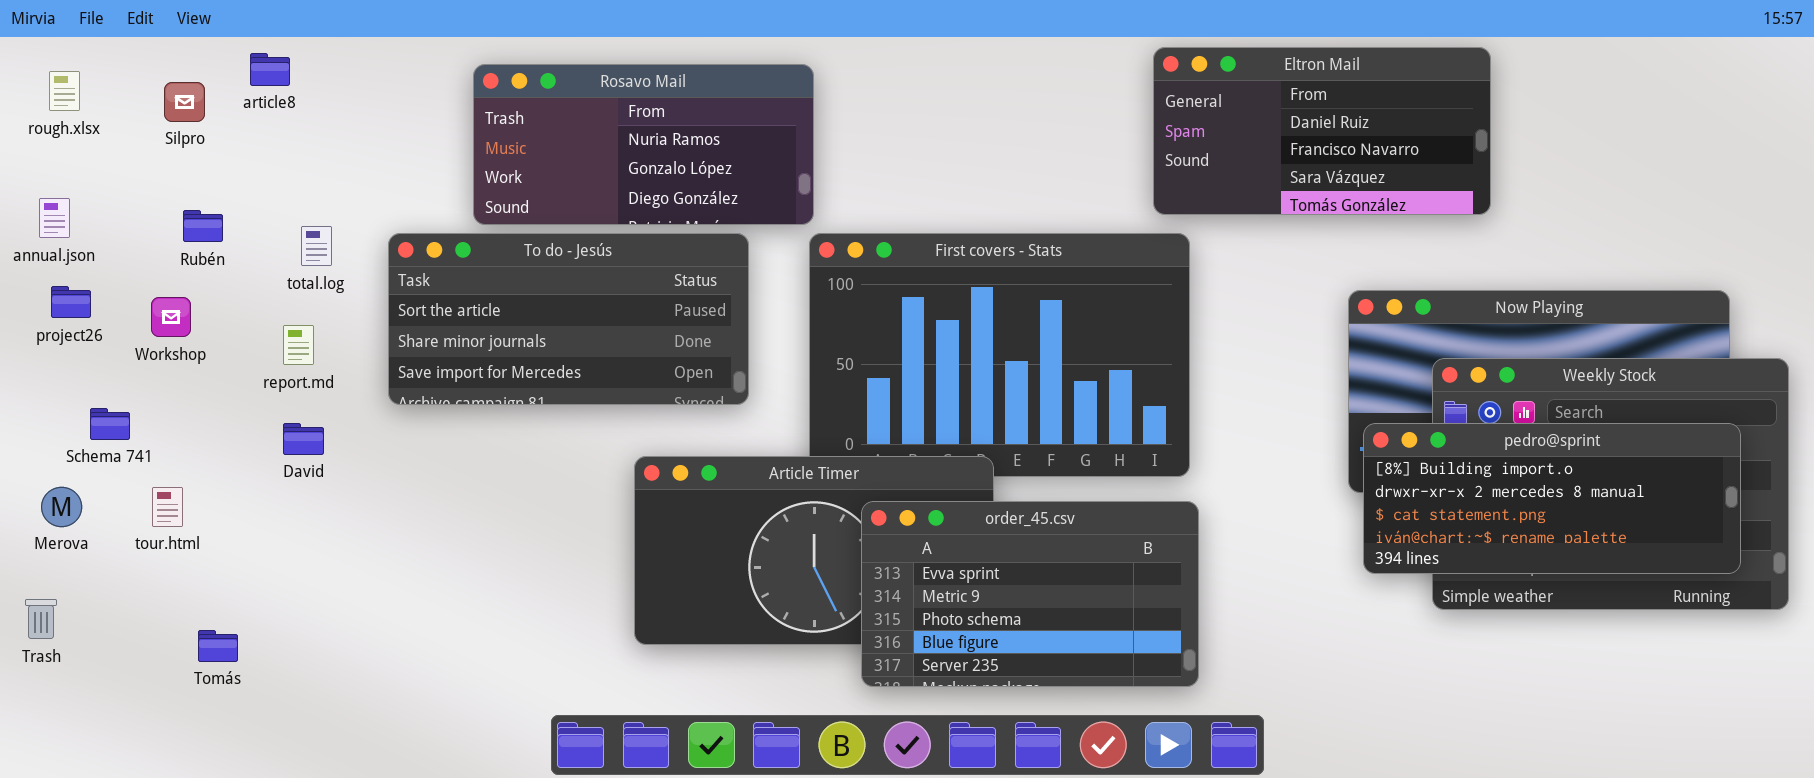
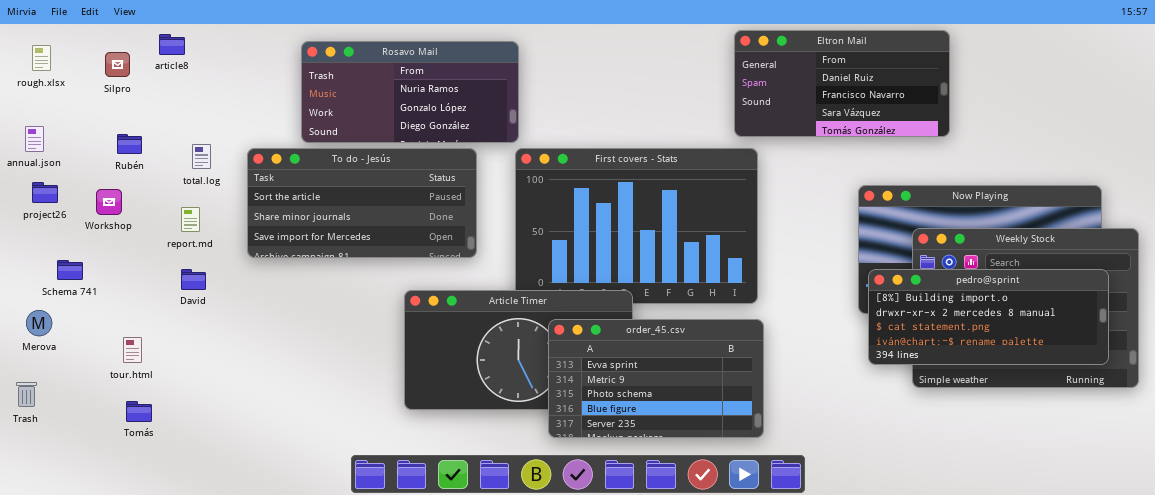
tour.html: [152,487,183,527] -> [123,337,142,363], moved

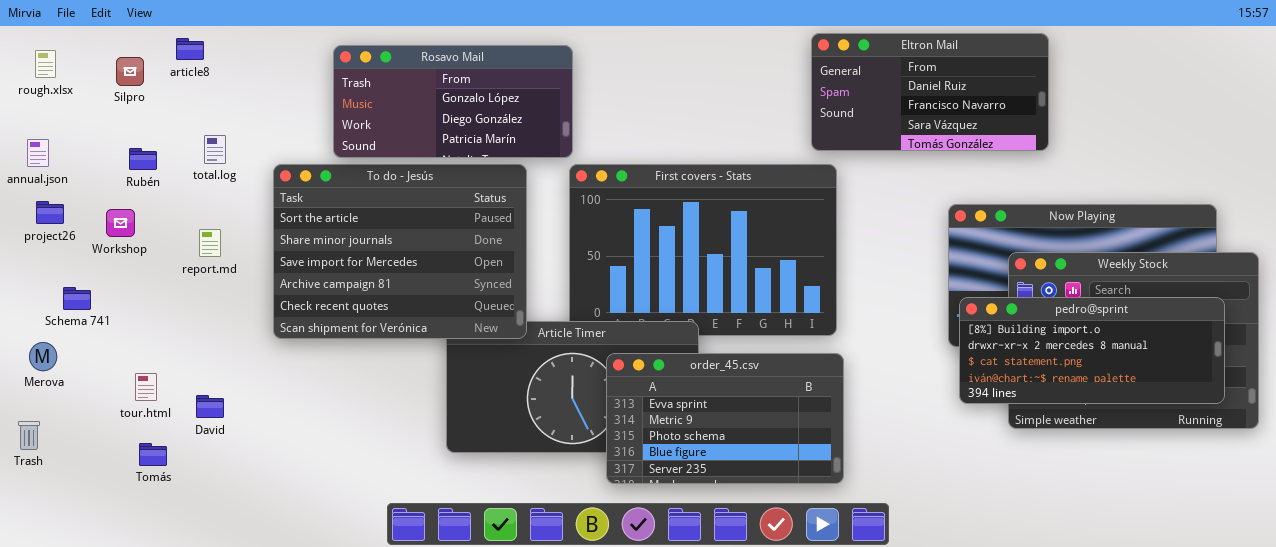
Rosavo Mail: [301,41,519,143] -> [333,45,573,158], scrolled down 1 row
total.log: [192,144,211,169] -> [204,135,226,164], moved
To do - Jesús: [247,148,477,258] -> [273,164,527,339], resized
David: [181,269,206,290] -> [196,395,224,418], moved

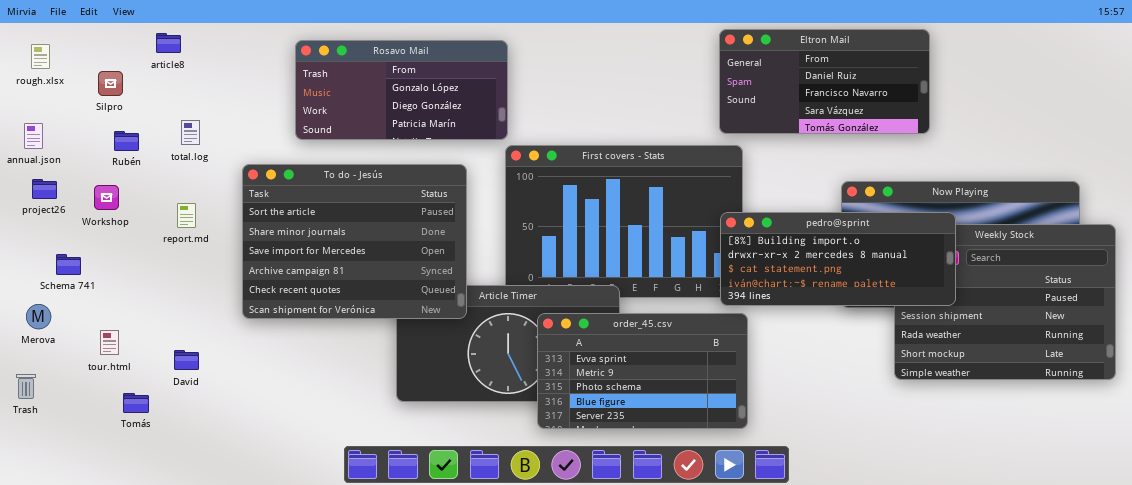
Silpro: [116,57,144,86] -> [98,71,123,96], moved
To do - Jesús: [273,164,527,339] -> [242,164,467,319], moved
pedro@sprint: [959,297,1225,404] -> [720,212,956,306], moved
tour.html: [135,373,157,401] -> [100,330,119,355], moved

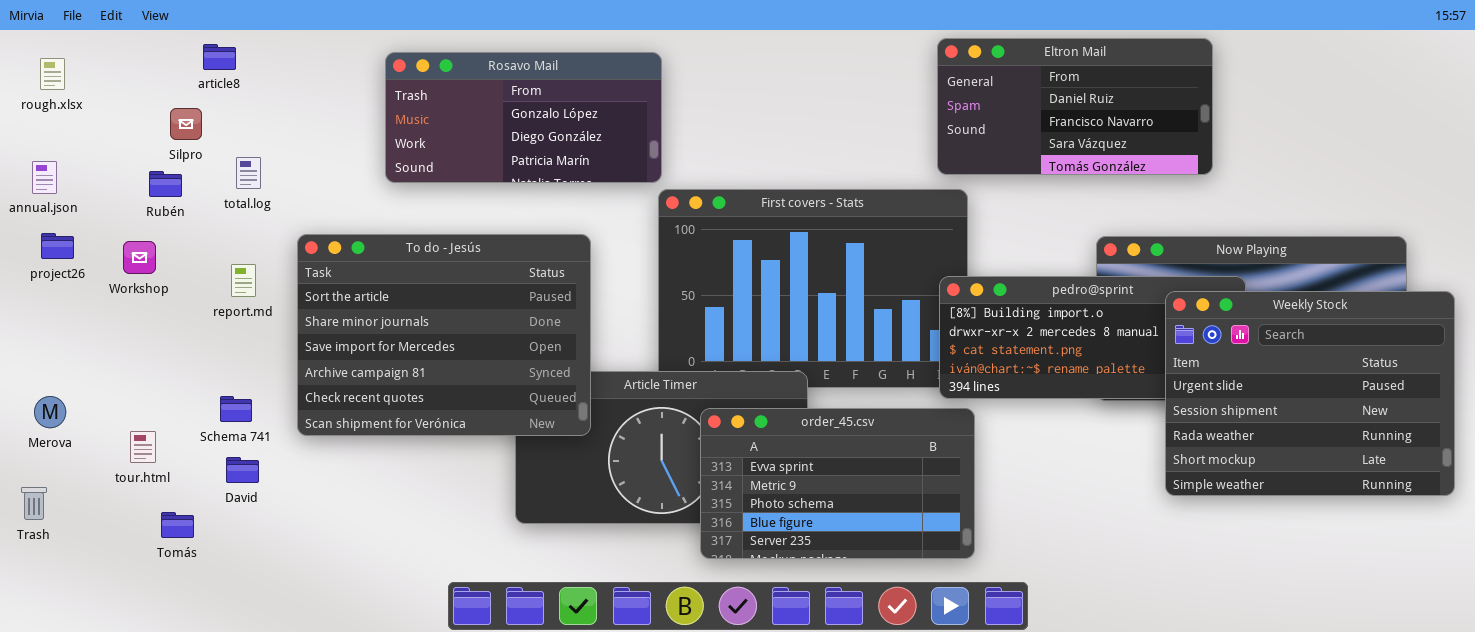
Silpro: [98,71,123,96] -> [170,108,202,140], moved
To do - Jesús: [242,164,467,319] -> [297,234,591,436], moved
Weekly Stock: [894,224,1116,380] -> [1165,291,1455,496], raised
Schema 741: [56,254,81,275] -> [220,396,252,422], moved

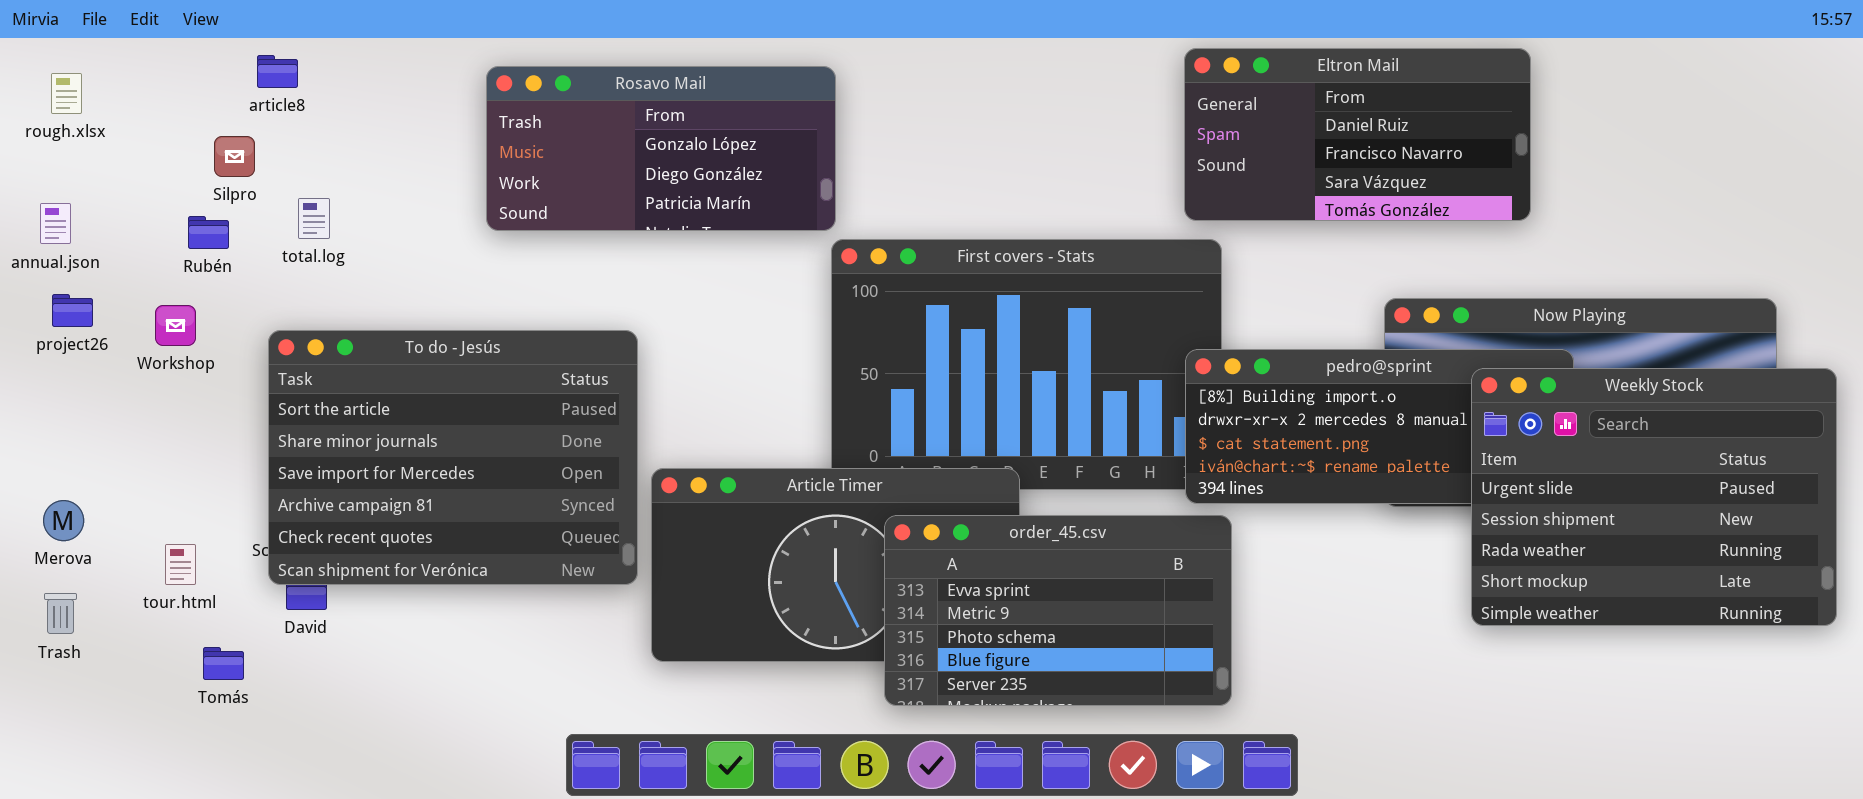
To do - Jesús: [297,234,591,436] -> [268,330,638,585], moved
Trash: [21,487,47,520] -> [44,593,77,634], moved

